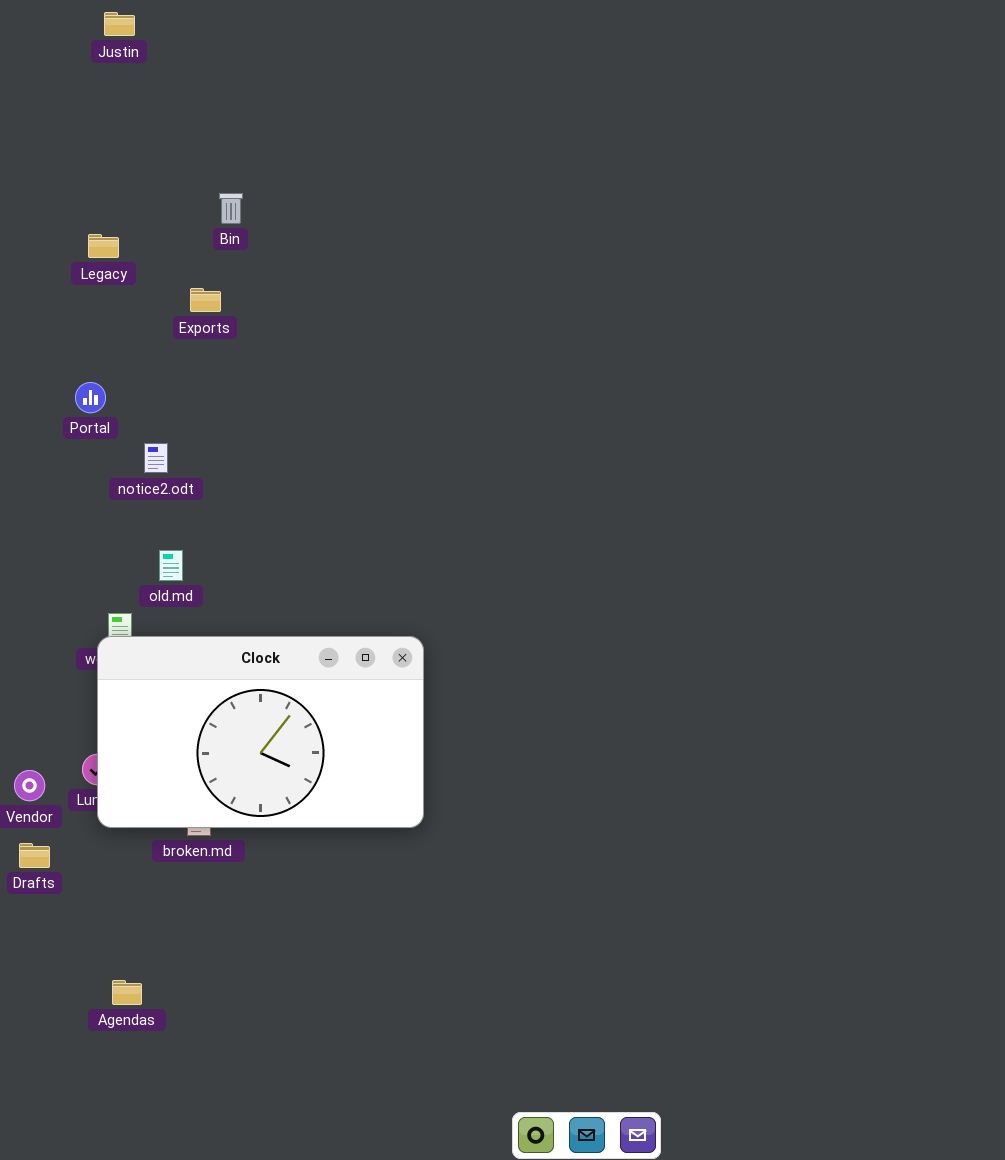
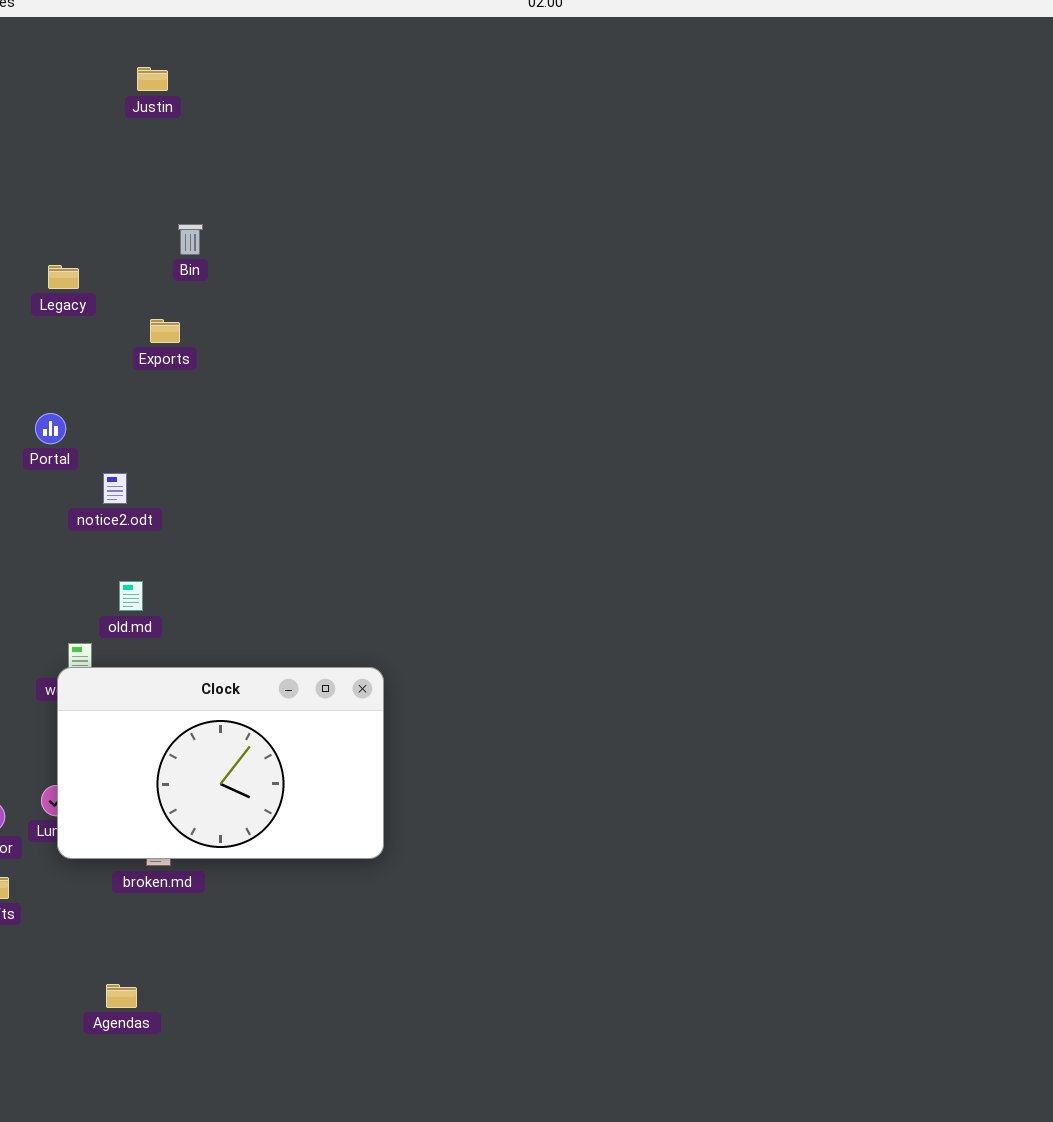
Justin: [104,12,135,36] -> [137,67,168,91], moved
Agendas: [112,980,142,1005] -> [106,984,137,1008], moved

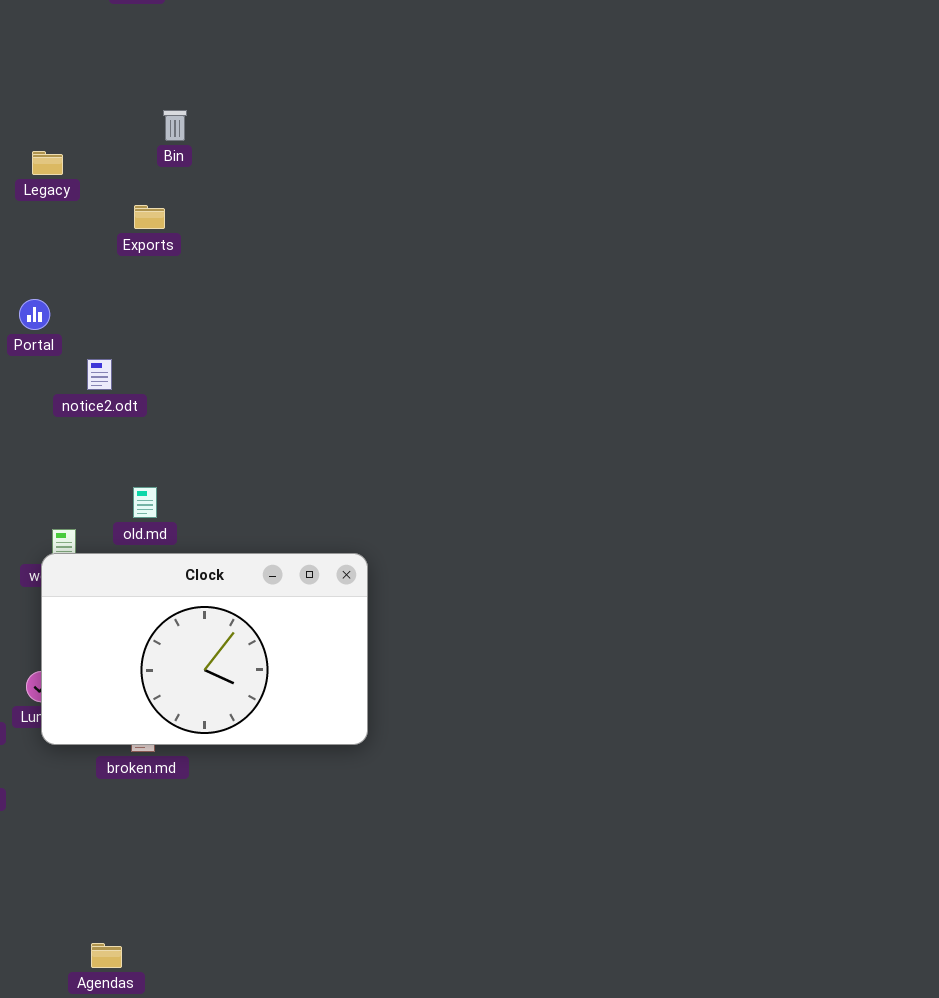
old.md: [119,581,143,611] -> [133,487,157,518], moved
Agendas: [106,984,137,1008] -> [91,943,122,968], moved

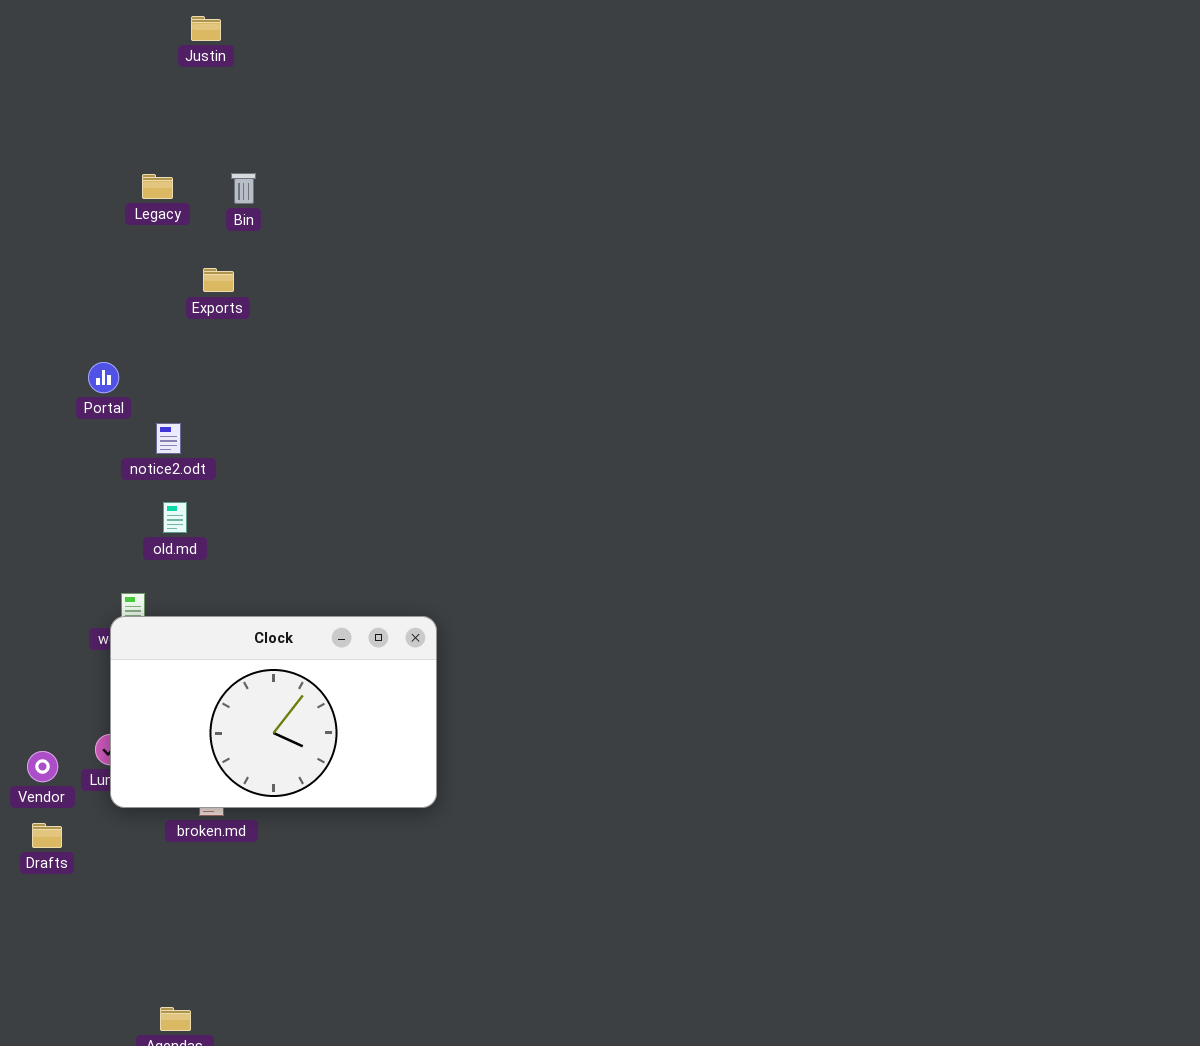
Legacy: [32,151,63,175] -> [142,174,173,199], moved
old.md: [133,487,157,518] -> [163,502,187,533], moved

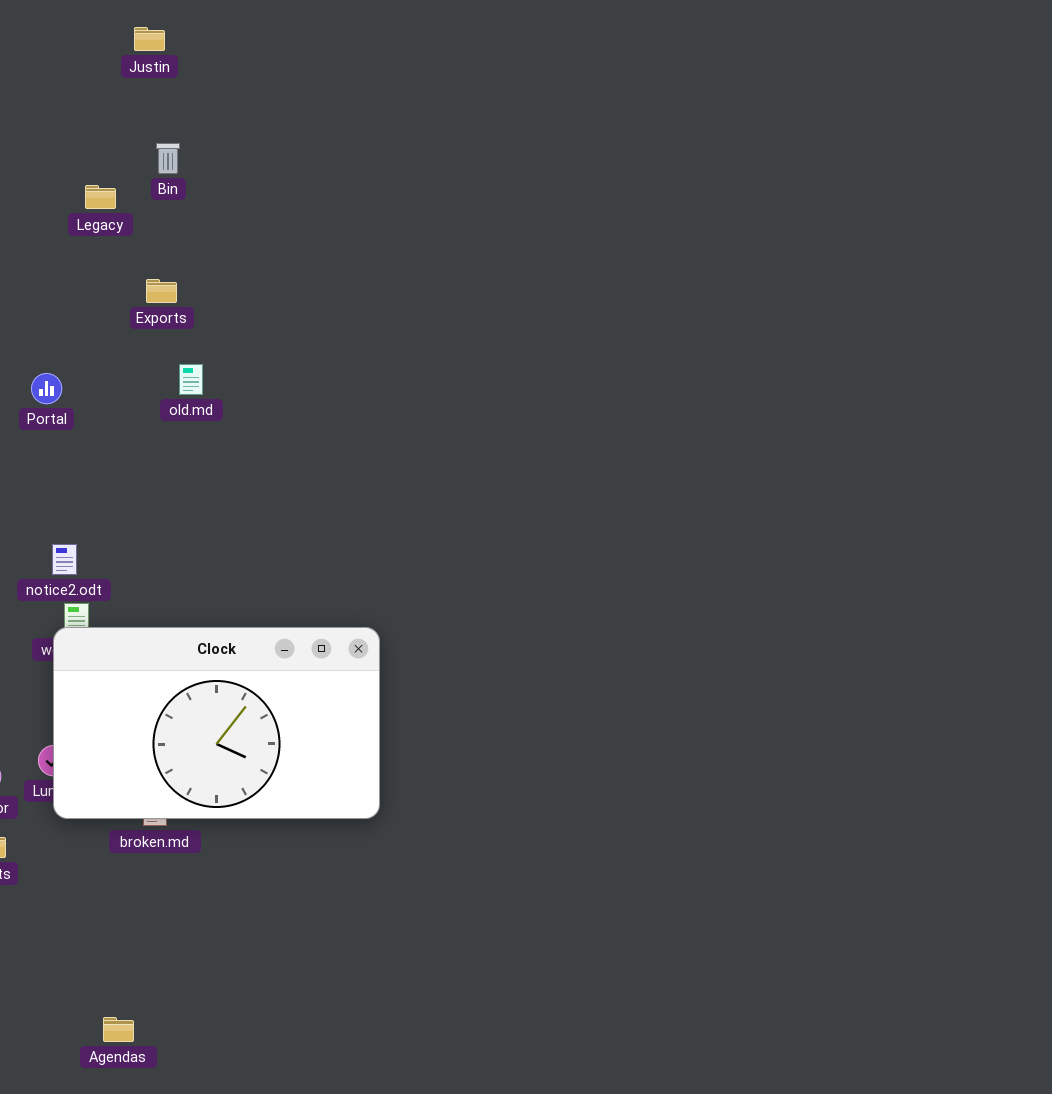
Bin: [231,173,256,204] -> [156,143,180,174], moved
notice2.odt: [156,423,181,454] -> [52,544,77,575], moved
old.md: [163,502,187,533] -> [179,364,203,395], moved

